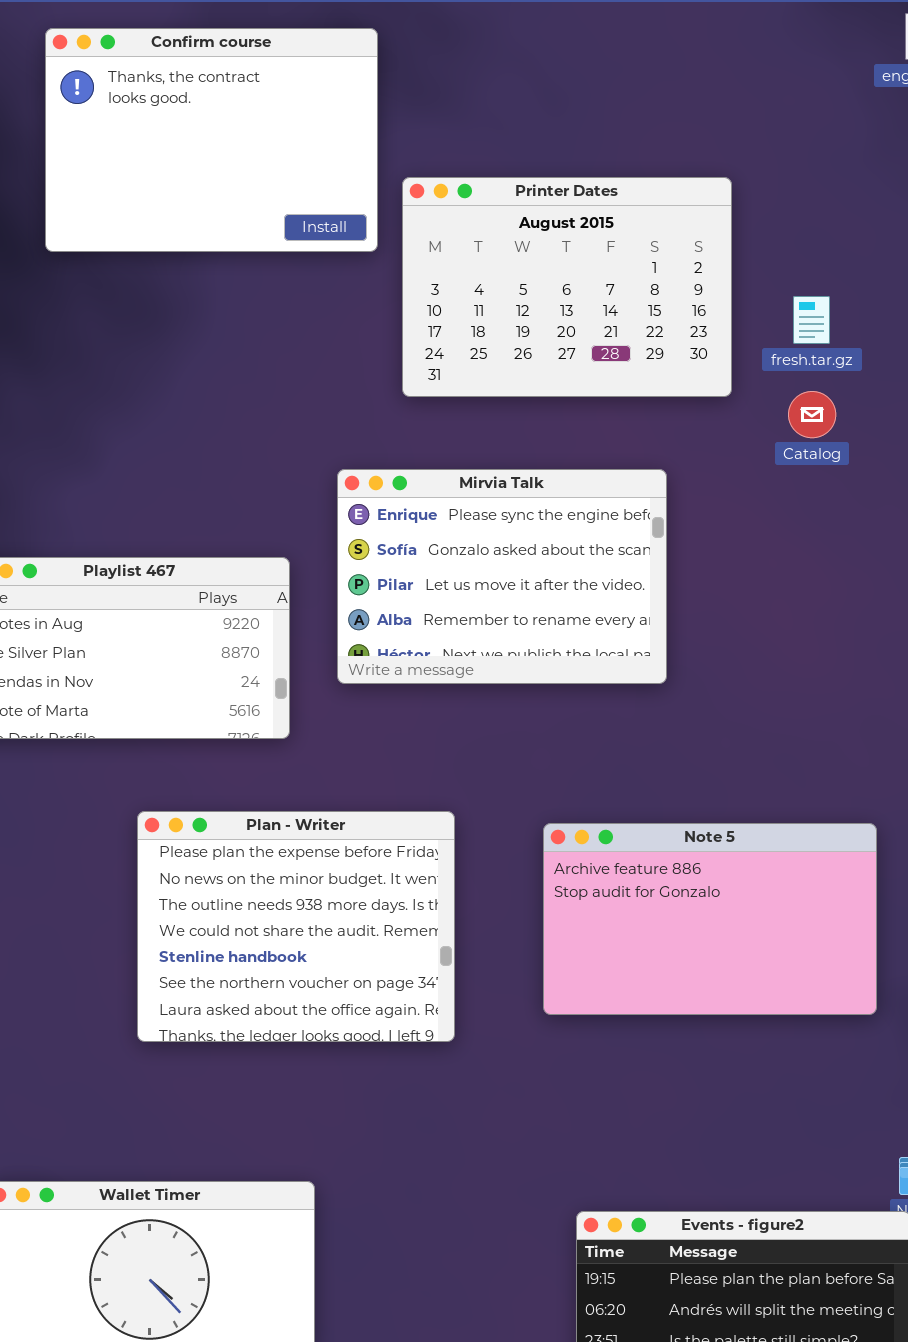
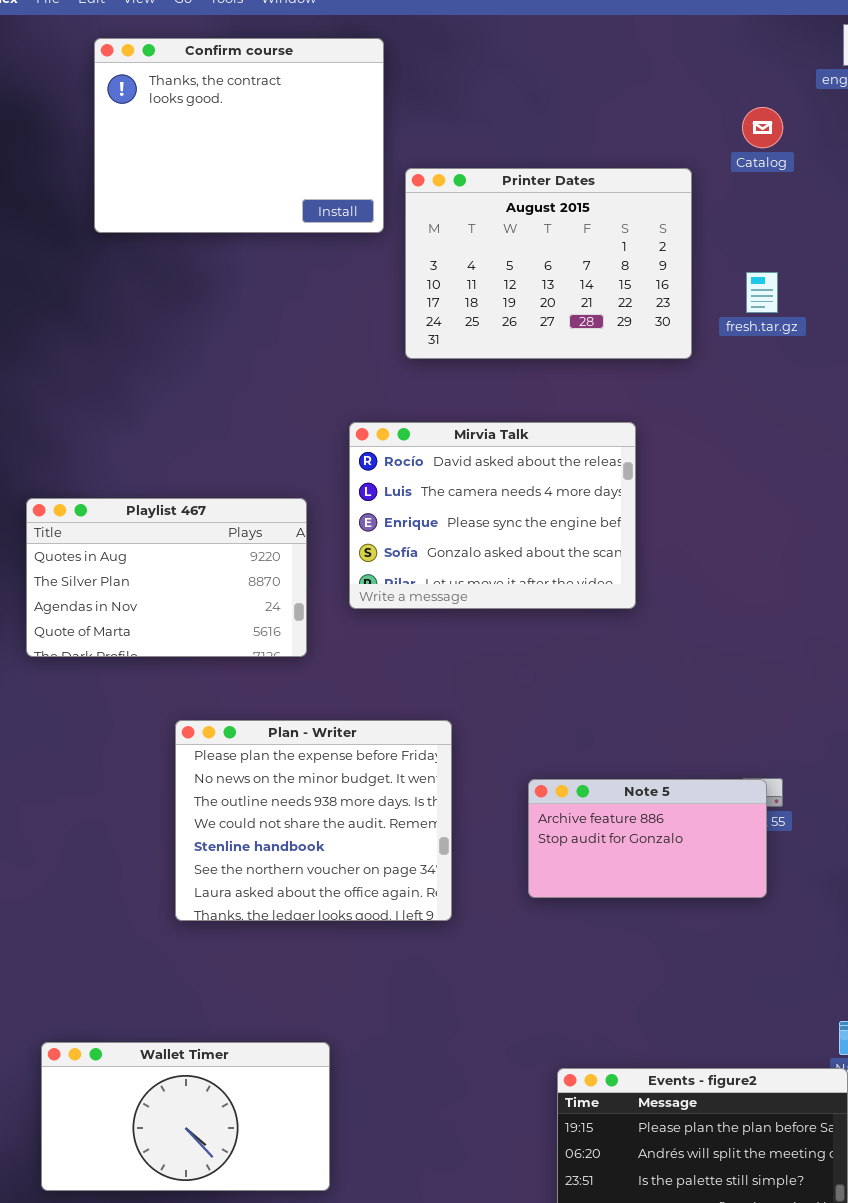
Catalog: [788,391,836,438] -> [742,107,783,148], moved
Mirvia Talk: [337,469,667,684] -> [349,422,636,609], scrolled up 2 rows
Note 5: [543,823,877,1015] -> [528,779,767,898], resized

